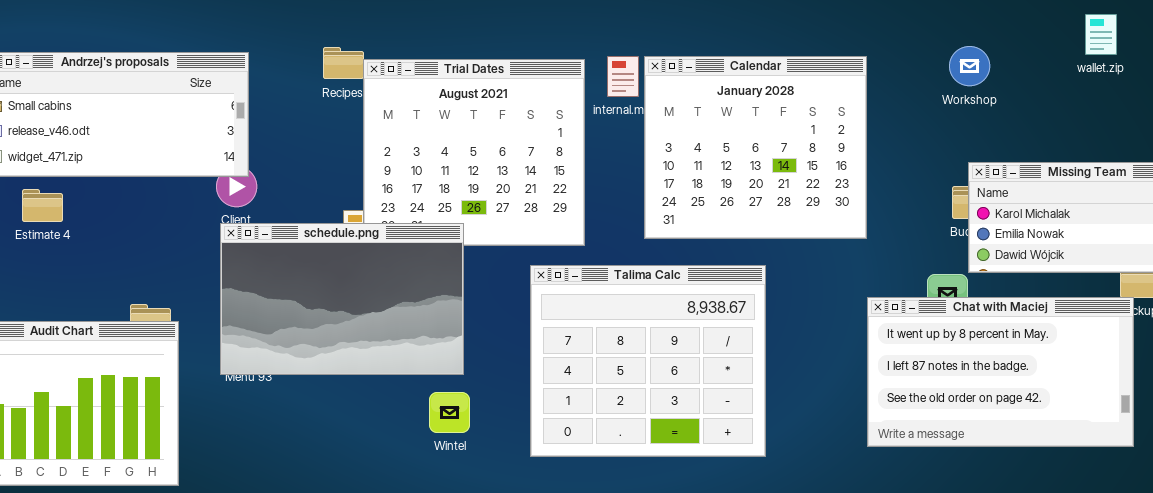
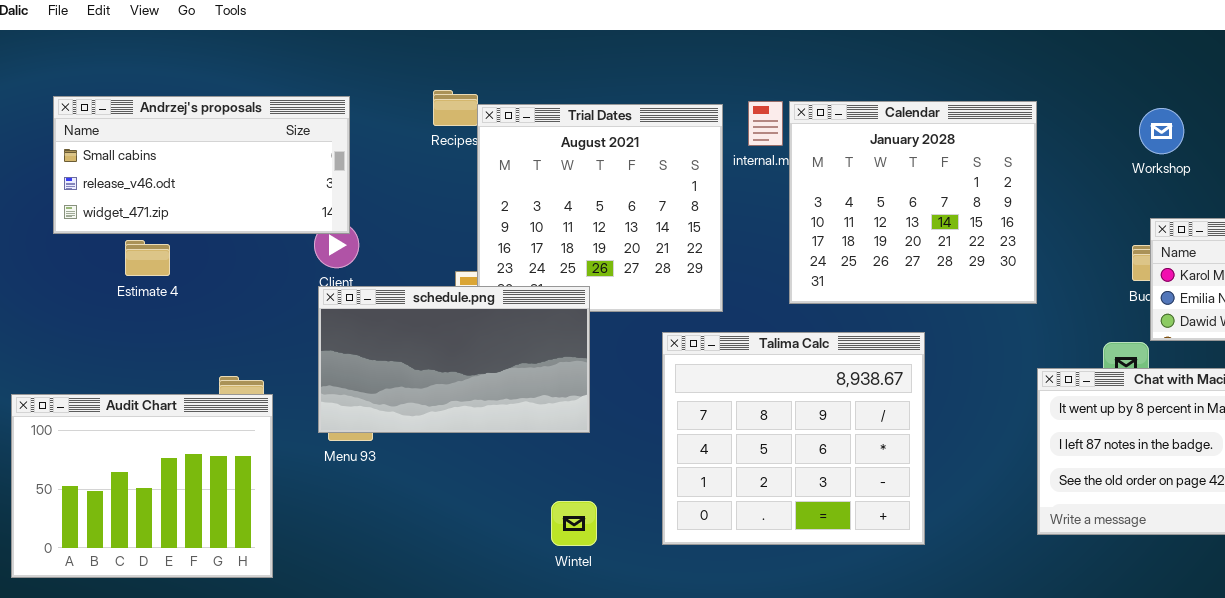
Workshop: [949,46,990,86] -> [1139,108,1184,154], moved
Estimate 4: [22,189,63,222] -> [125,240,170,276], moved
schedule.png: [220,223,464,375] -> [318,286,590,433], resized
Wintel: [429,392,470,433] -> [551,501,597,546], moved

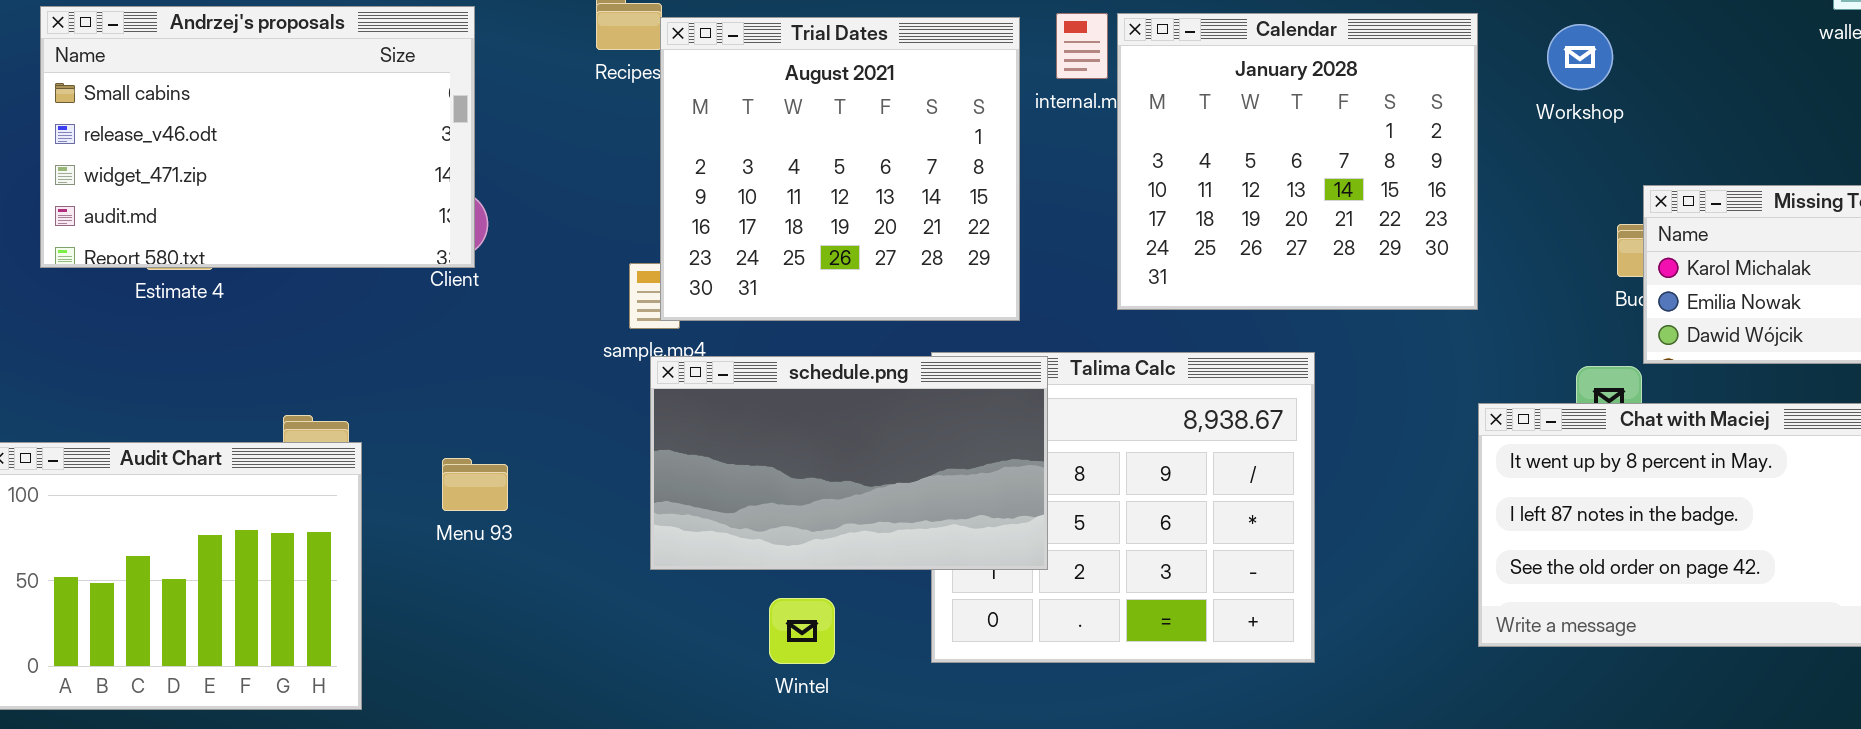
Andrzej's proposals: [53,96,350,234] -> [40,6,475,268], resized
Workshop: [1139,108,1184,154] -> [1547,24,1613,90], moved
schedule.png: [318,286,590,433] -> [650,356,1048,570], moved

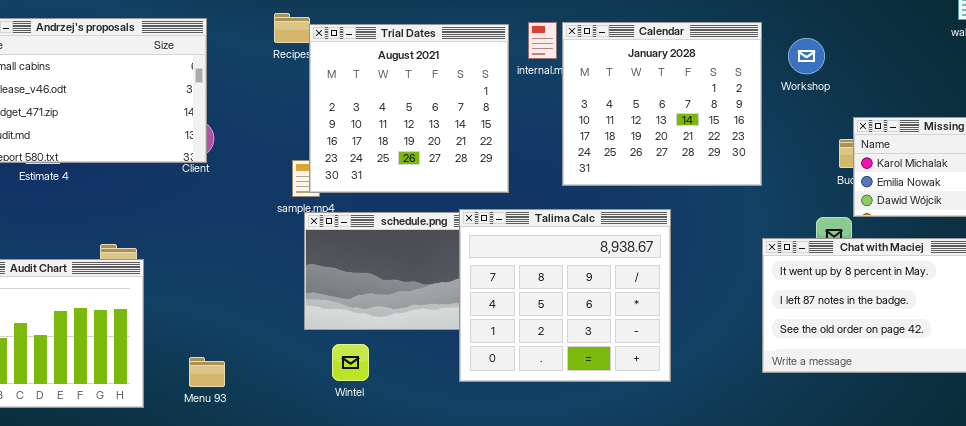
Workshop: [1547,24,1613,90] -> [788,38,825,74], moved
Talima Calc: [931,352,1315,663] -> [459,209,671,382], raised
Menu 93: [442,458,508,511] -> [189,357,225,387], moved
Wintel: [769,598,835,664] -> [332,344,369,381], moved

